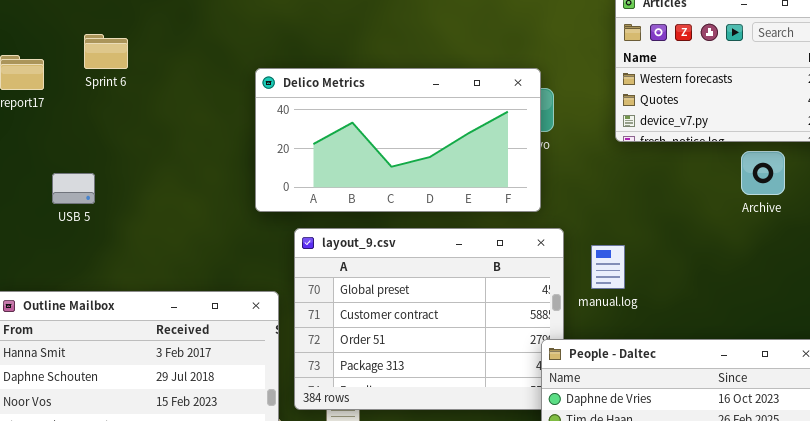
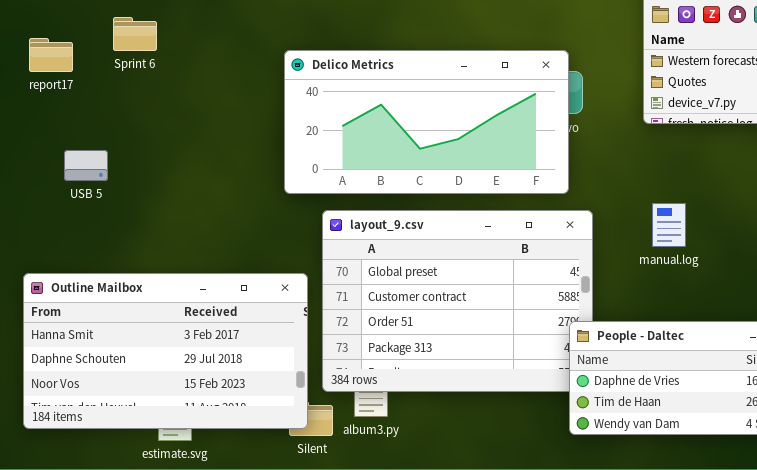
USB 5: [52,173,95,204] -> [64,150,108,181], moved
manual.log: [591,245,625,289] -> [652,203,686,247], moved

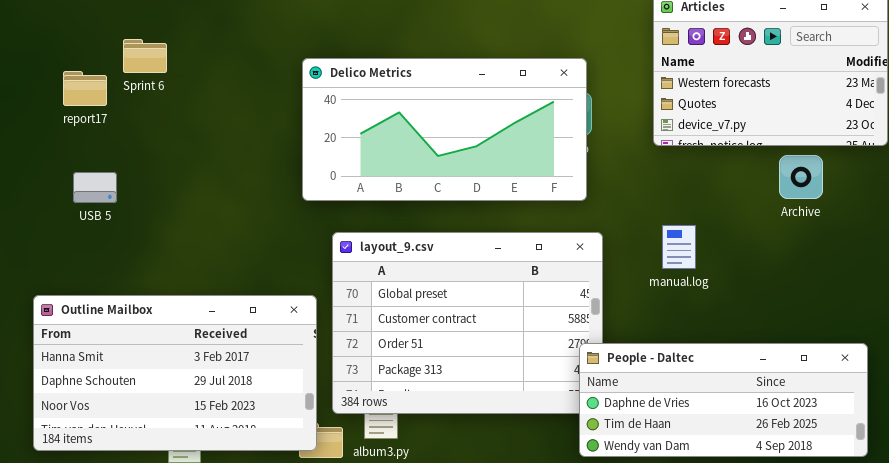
report17: [29,38,73,72] -> [63,71,107,106], moved
Delico Metrics: [284,50,569,194] -> [302,58,587,201], moved

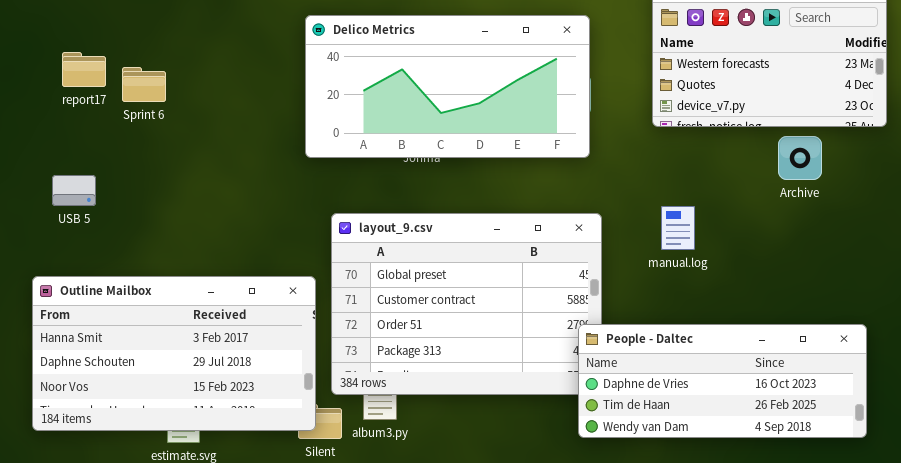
Sprint 6: [123,39,167,73] -> [122,67,166,102], moved
Delico Metrics: [302,58,587,201] -> [305,15,590,158], moved
USB 5: [73,172,117,203] -> [52,175,96,206], moved

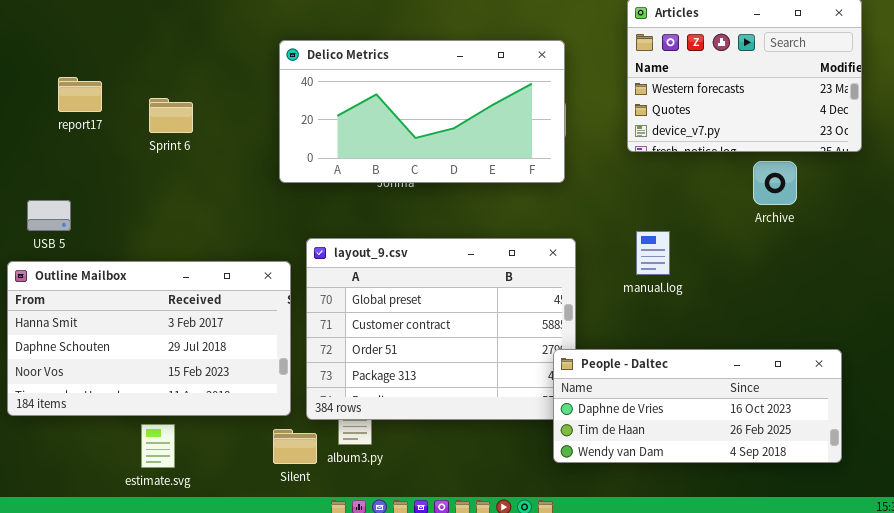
report17: [62,52,106,87] -> [58,77,102,112], moved
Sprint 6: [122,67,166,102] -> [149,98,193,133], moved
Outline Mailbox: [32,276,316,431] -> [7,261,291,416], moved

